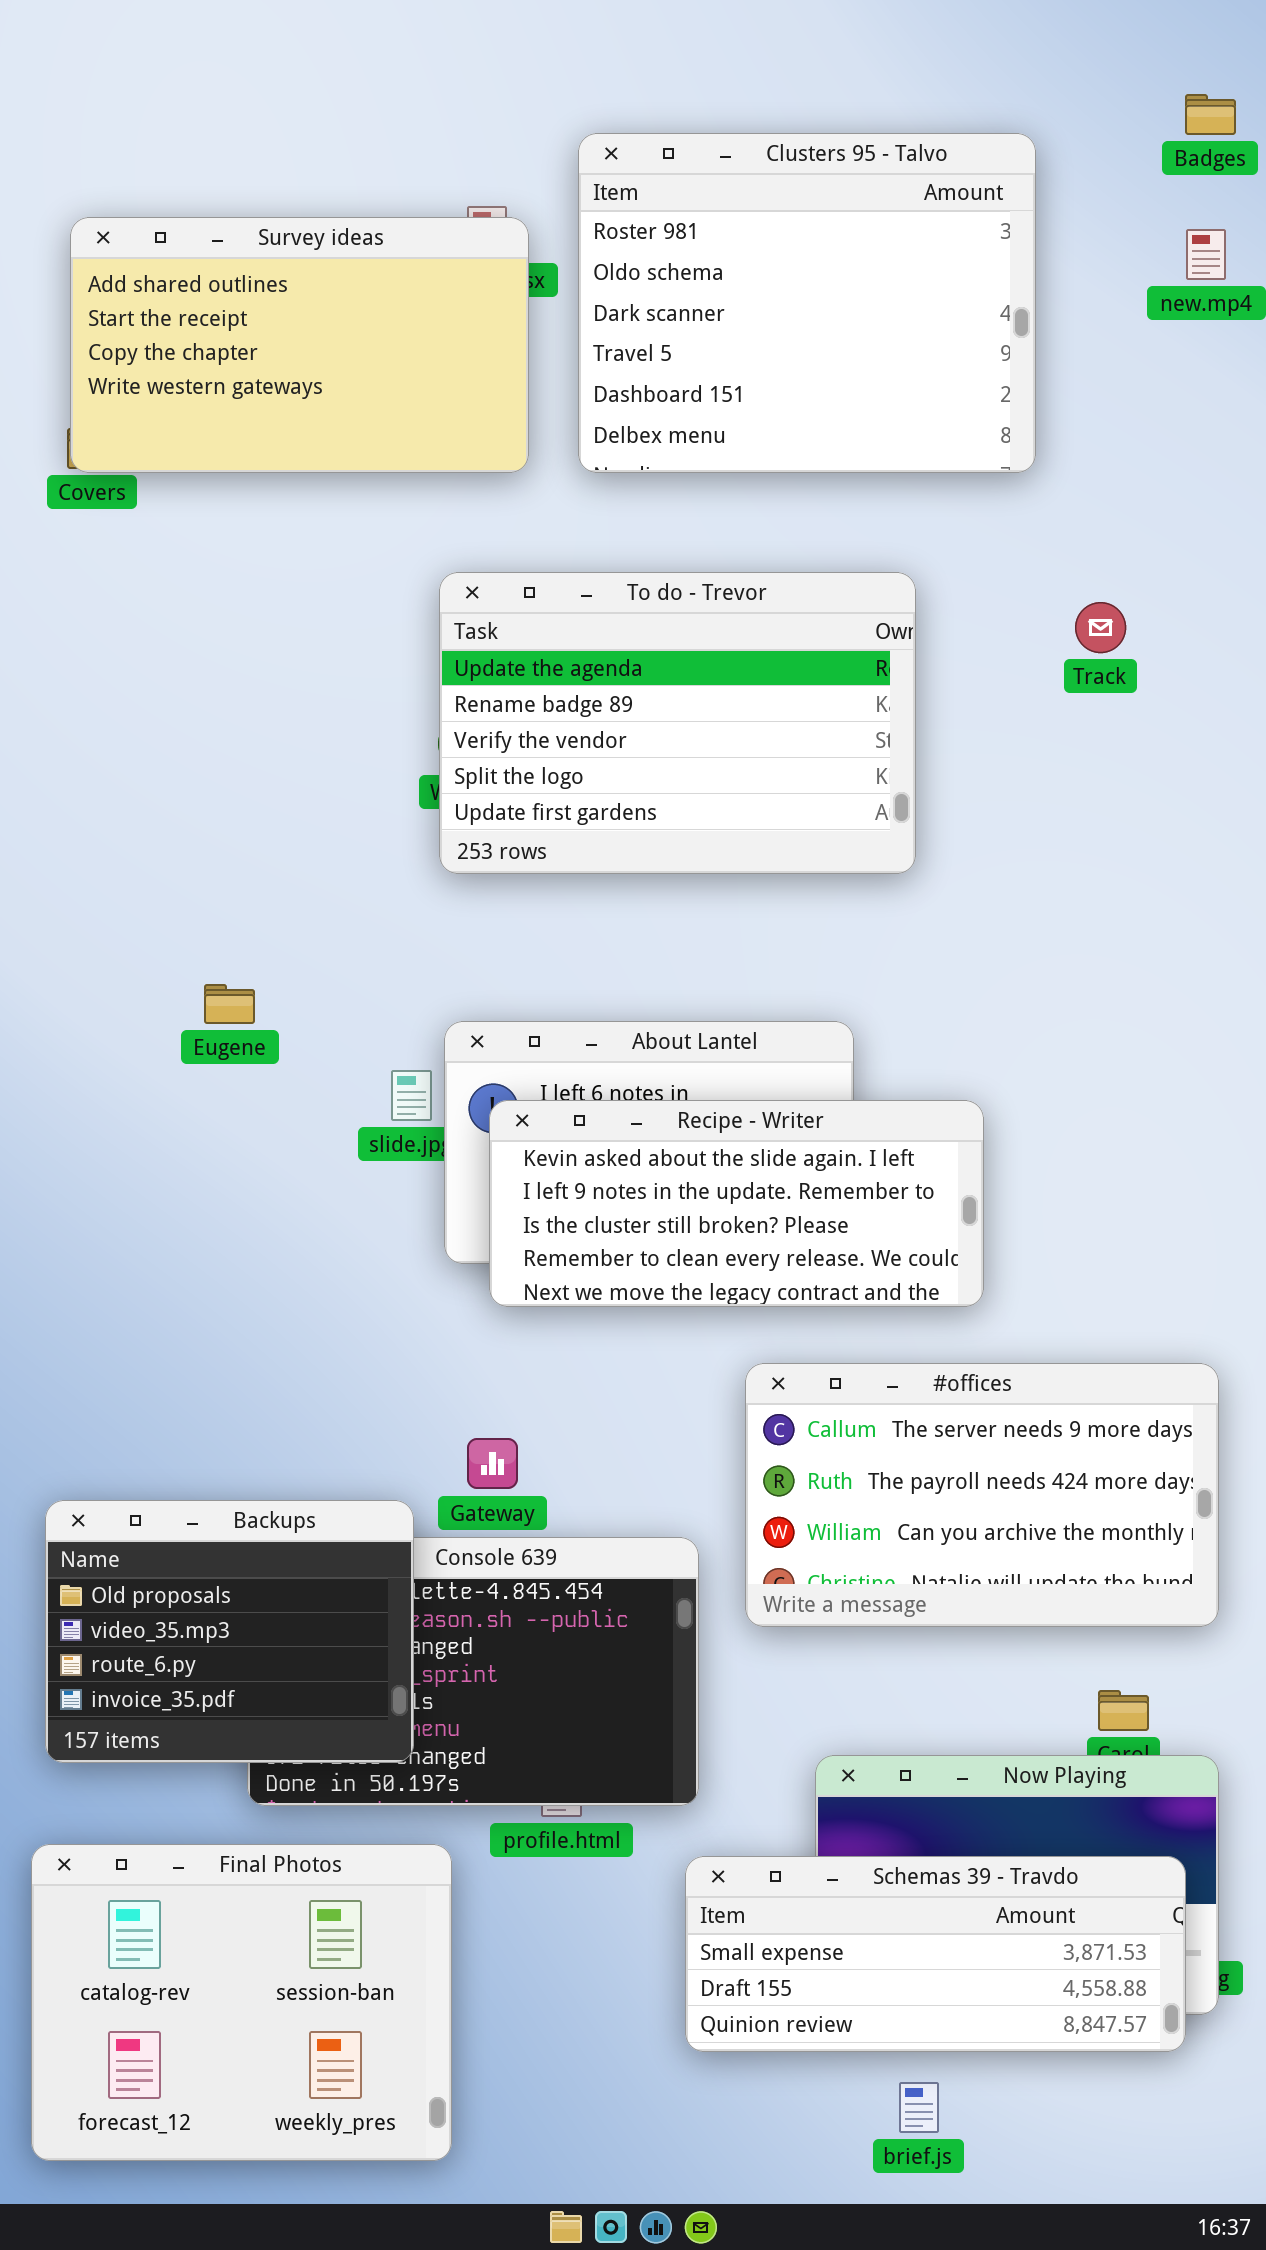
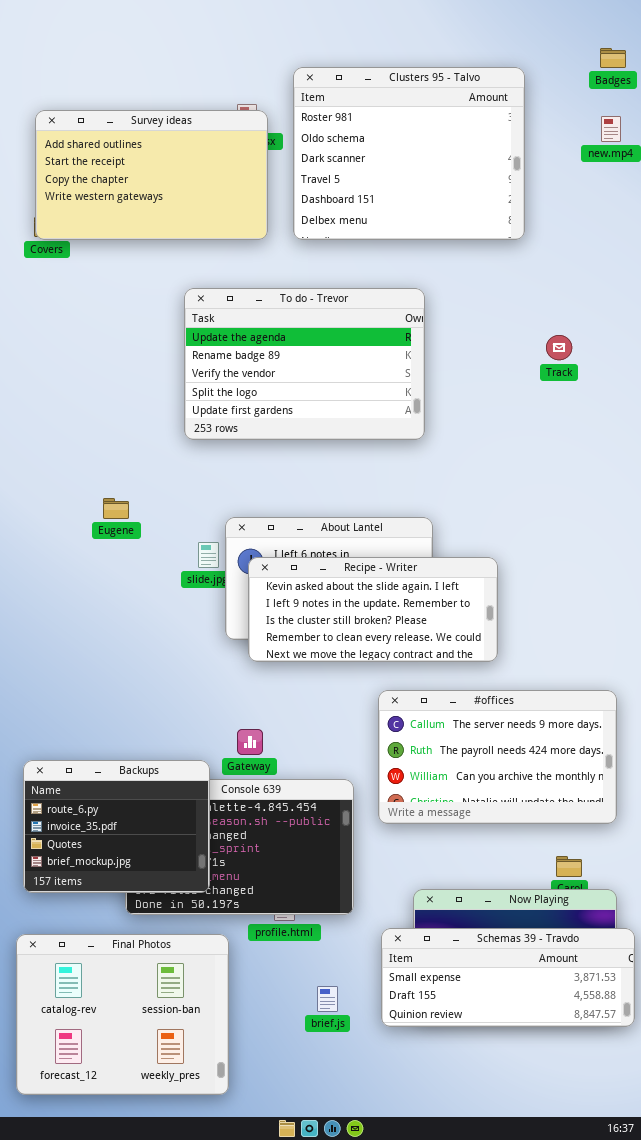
To do - Trevor: [439,572,916,874] -> [184,288,425,440], moved
Track: [1075,602,1126,653] -> [546,335,572,360], moved
Backups: [45,1500,414,1763] -> [23,760,210,893], scrolled down 2 rows
Schemas 39 - Travdo: [685,1856,1186,2052] -> [381,928,635,1027], moved
brief.js: [899,2082,939,2133] -> [317,986,338,1012], moved

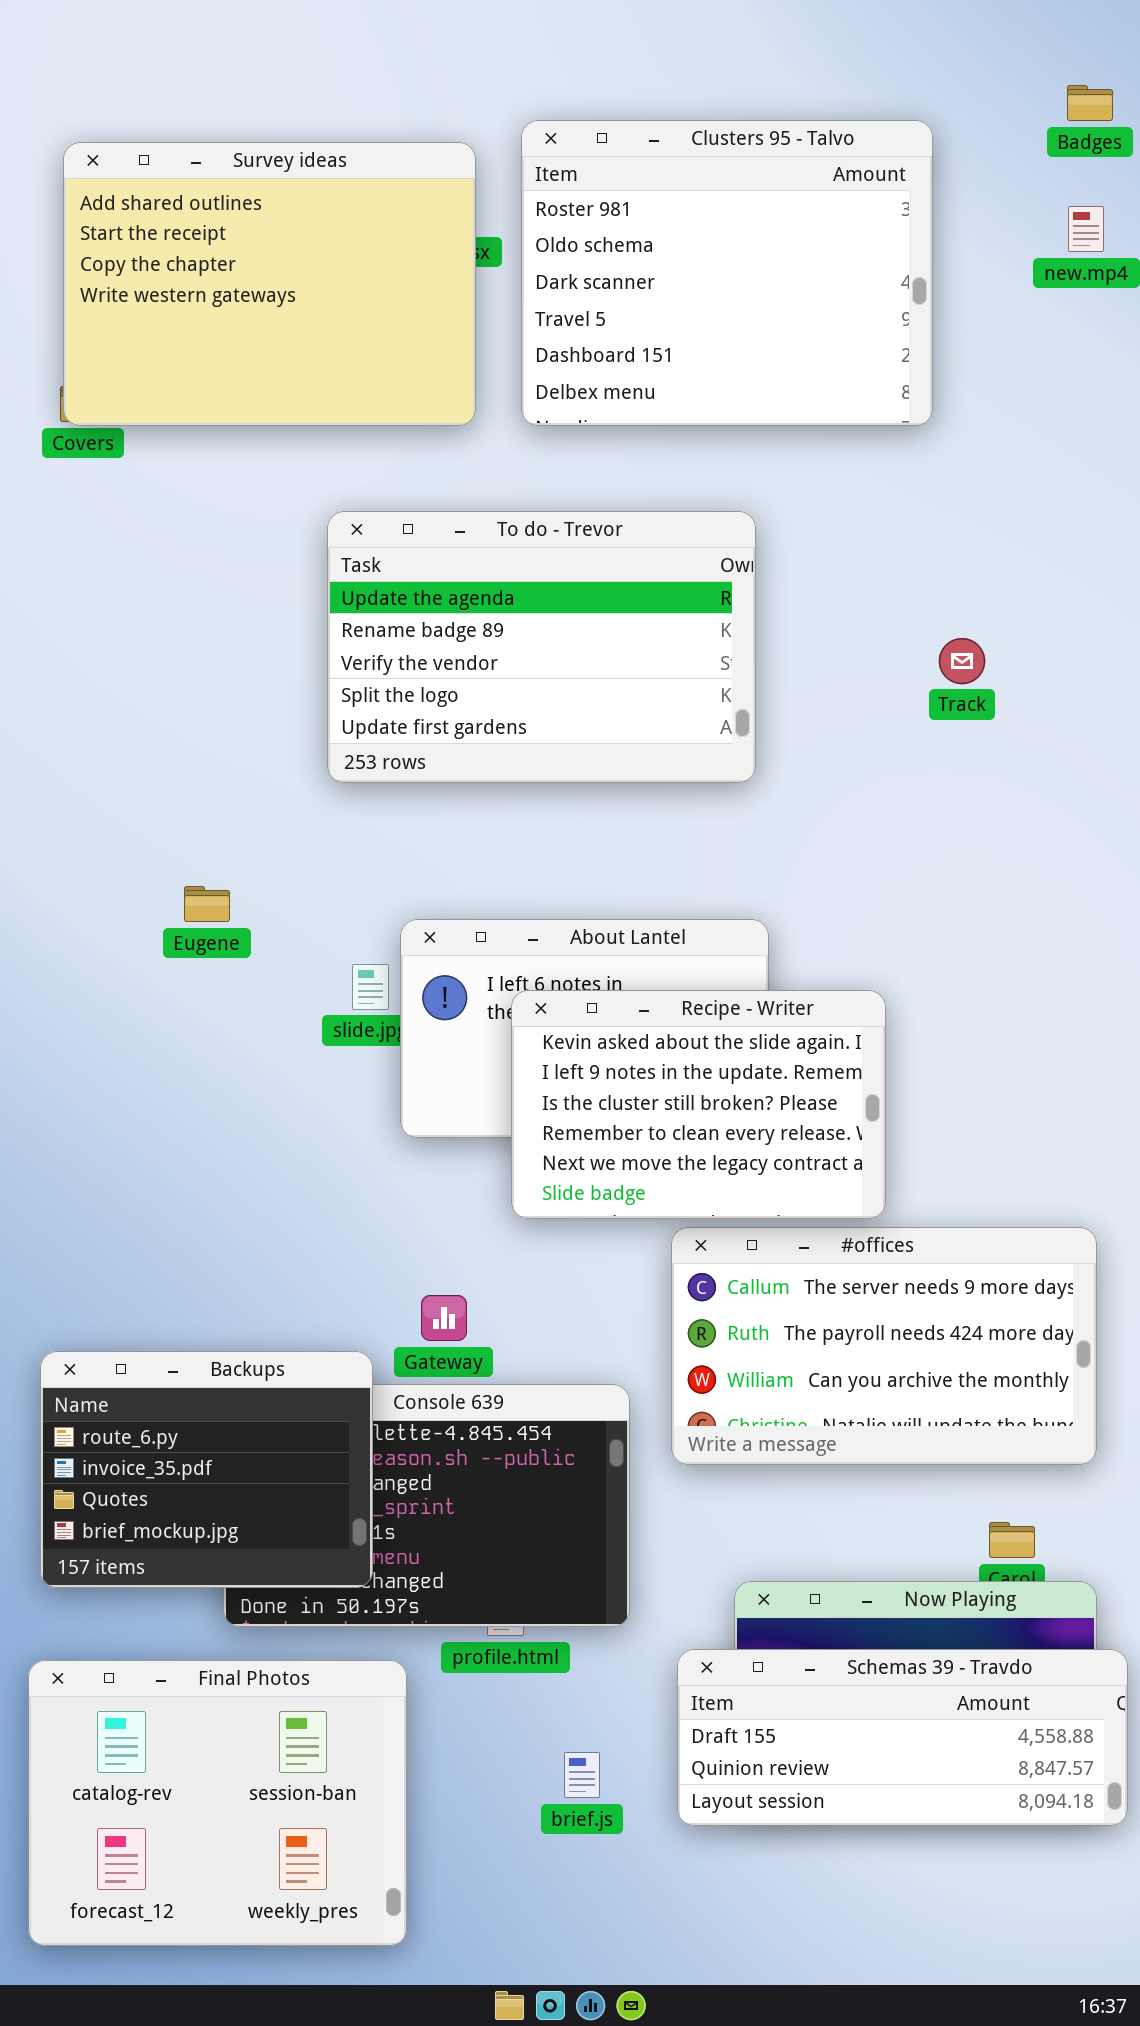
Survey ideas: [35,110,268,240] -> [63,142,476,426], resized
Track: [546,335,572,360] -> [939,638,985,684], moved
Recipe - Writer: [248,557,498,662] -> [511,990,886,1219], resized
Schemas 39 - Travdo: [381,928,635,1027] -> [677,1649,1128,1826], scrolled down 1 row

